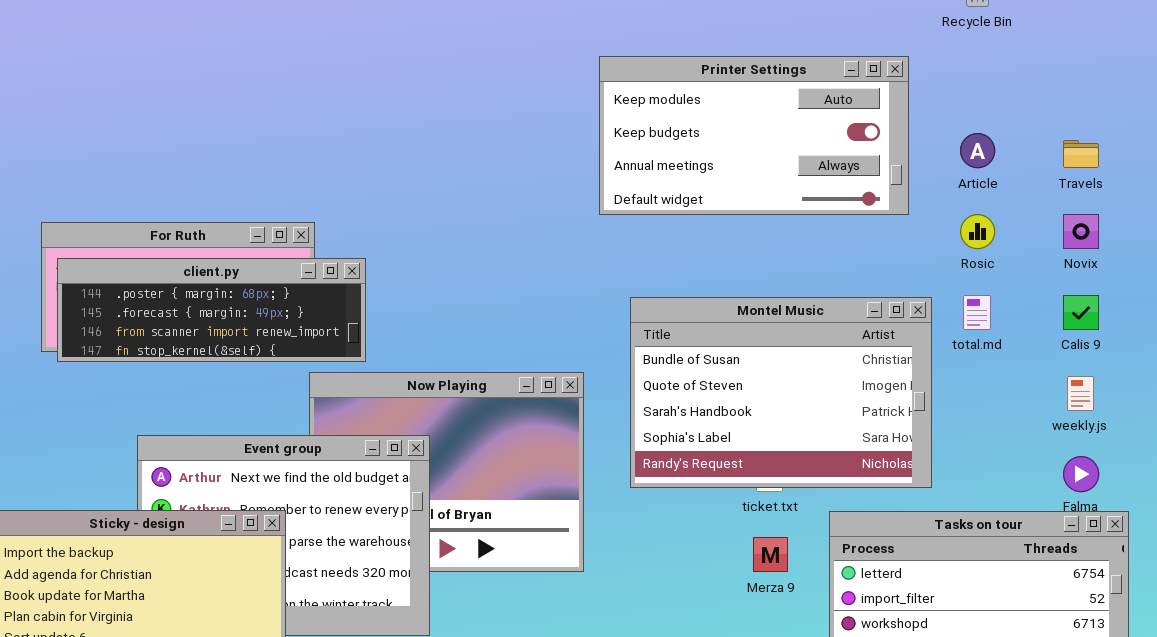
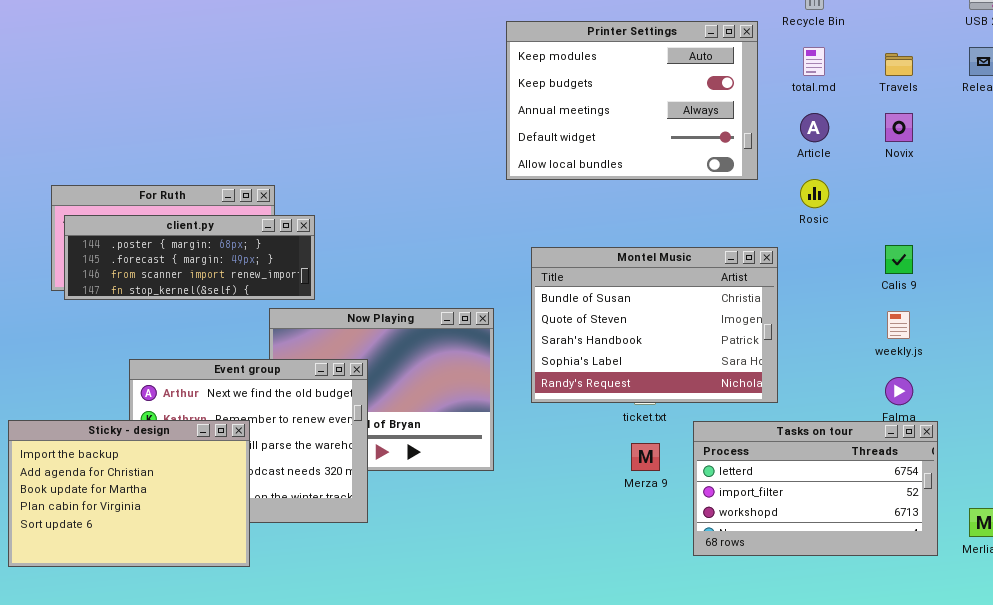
Printer Settings: [599,56,909,215] -> [506,21,758,180], resized
Travels: [1063,140,1099,168] -> [885,53,913,76], moved
Novix: [1063,214,1099,249] -> [885,113,913,142], moved
total.md: [963,295,991,330] -> [803,47,825,76], moved

